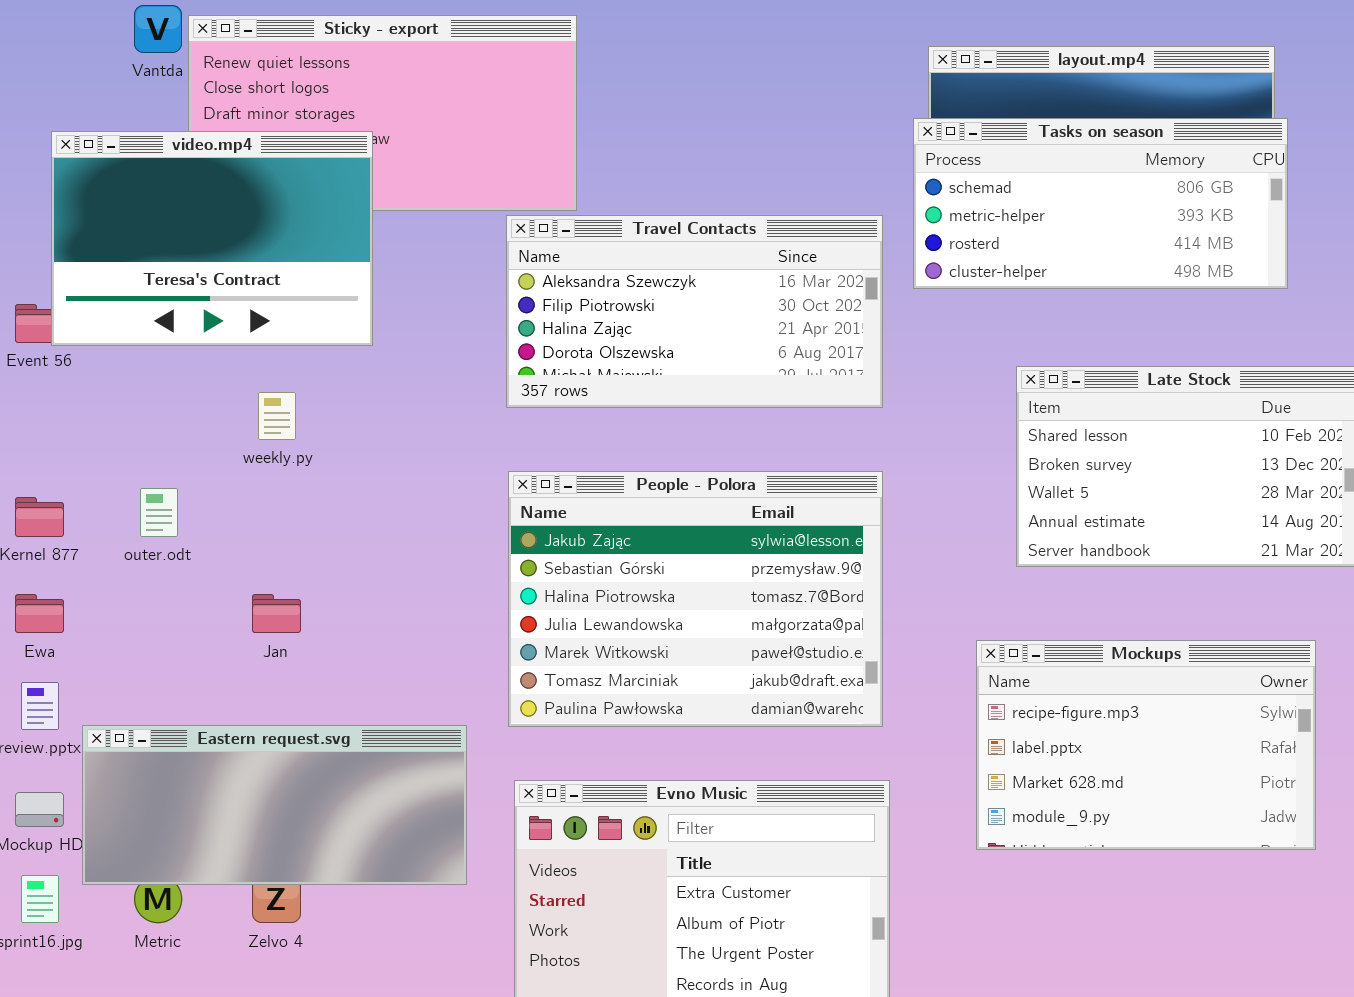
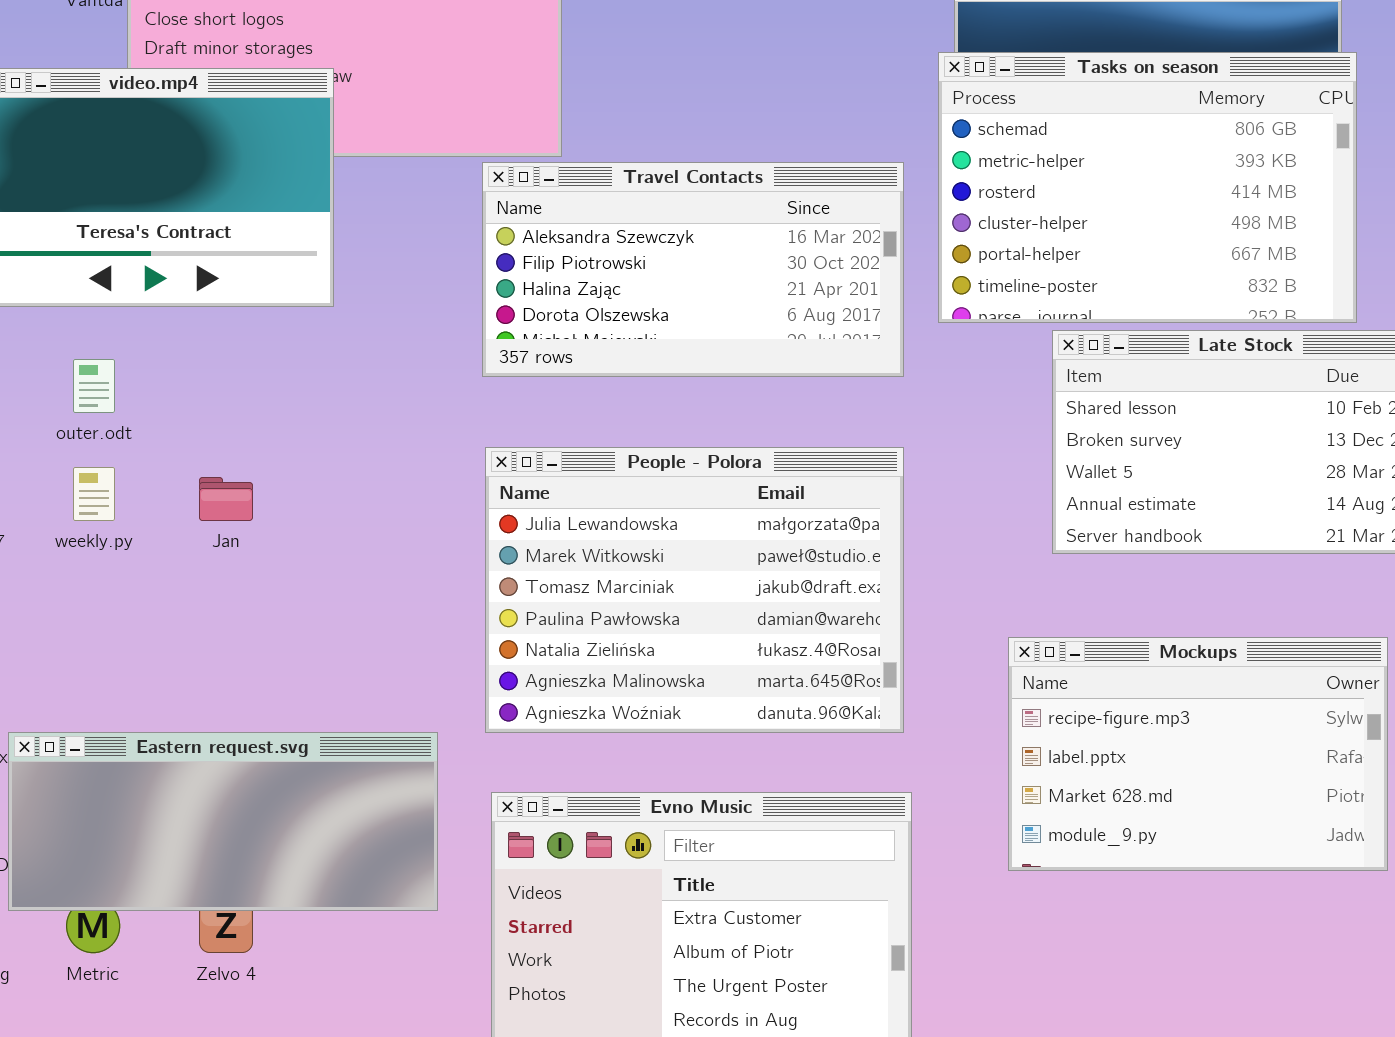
Tasks on season: [913,118,1288,289] -> [938,52,1357,323], resized
weekly.py: [258,392,296,440] -> [73,467,115,521], moved
People - Polora: [508,471,883,727] -> [485,447,904,733], scrolled down 3 rows
outer.odt: [140,488,178,537] -> [73,359,115,413], moved
Jan: [252,594,301,633] -> [199,477,253,521], moved

